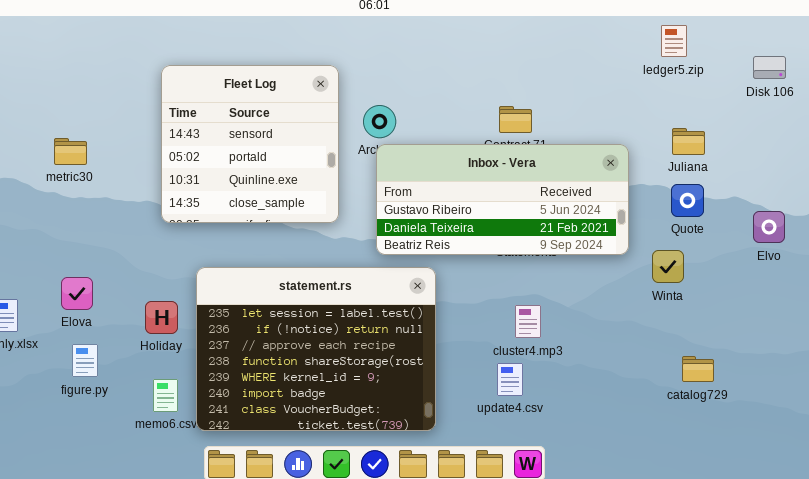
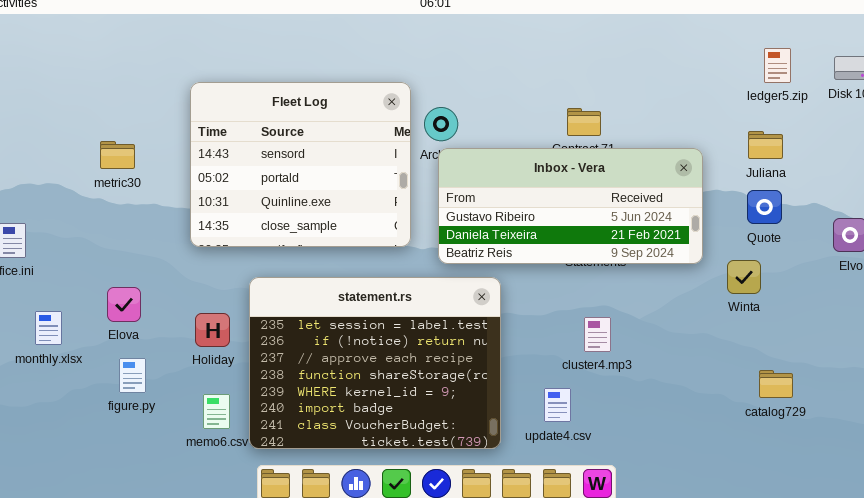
ledger5.zip: [661,25,687,57] -> [764,48,791,83], moved
Fleet Log: [161,65,339,223] -> [190,82,411,247], moved, resized
update4.csv: [497,363,523,396] -> [544,388,571,422], moved

